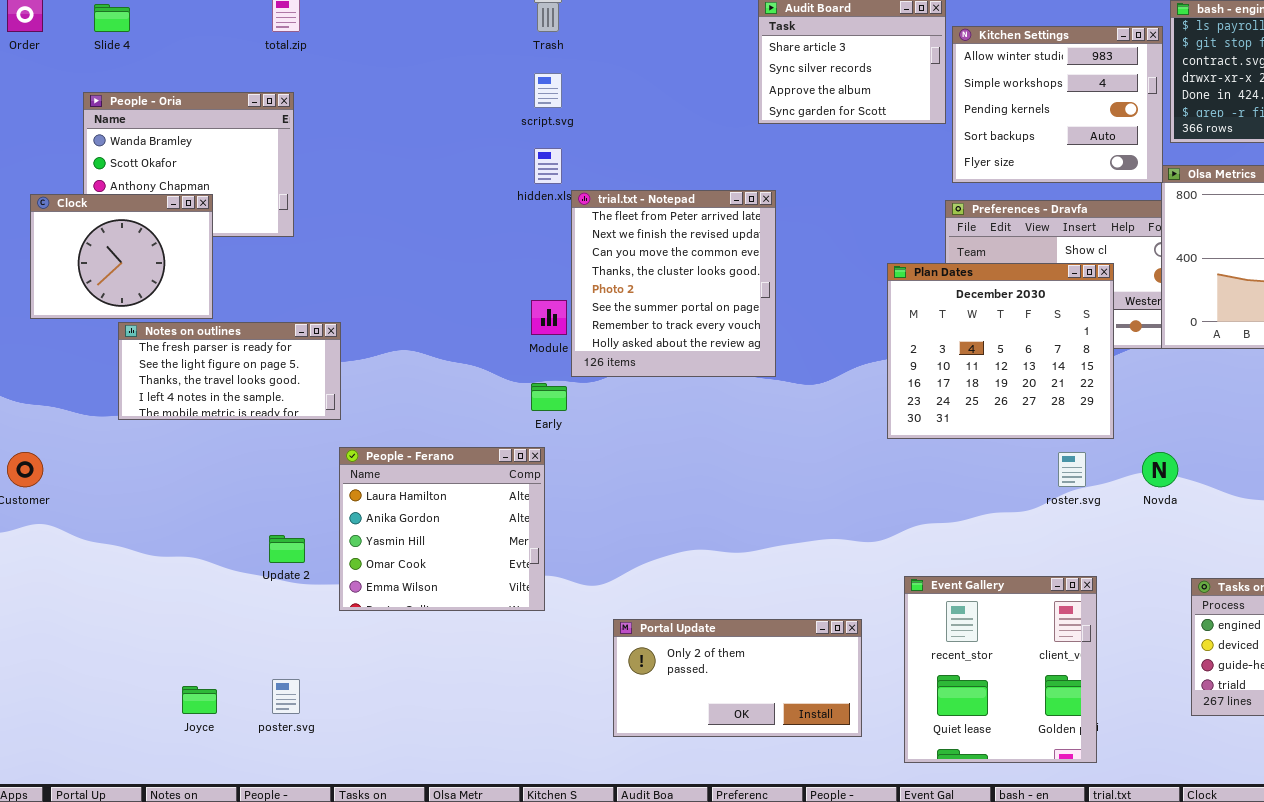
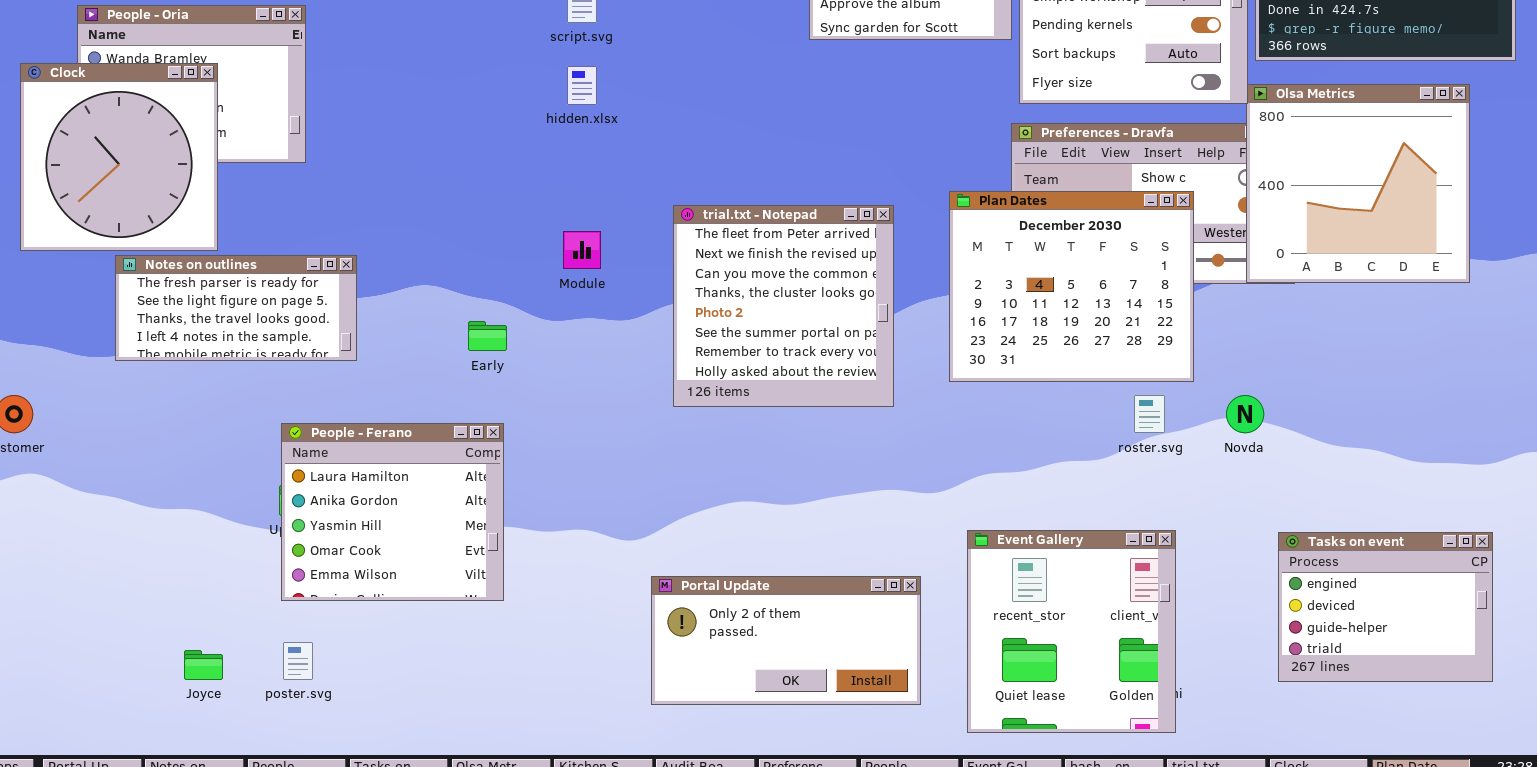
trial.txt - Notepad: [571,190,776,377] -> [673,205,894,407], moved
Clock: [30,194,213,319] -> [20,63,218,251], resized
Early: [531,383,567,411] -> [468,321,507,351], moved
People - Ferano: [339,447,545,611] -> [281,423,504,601], moved

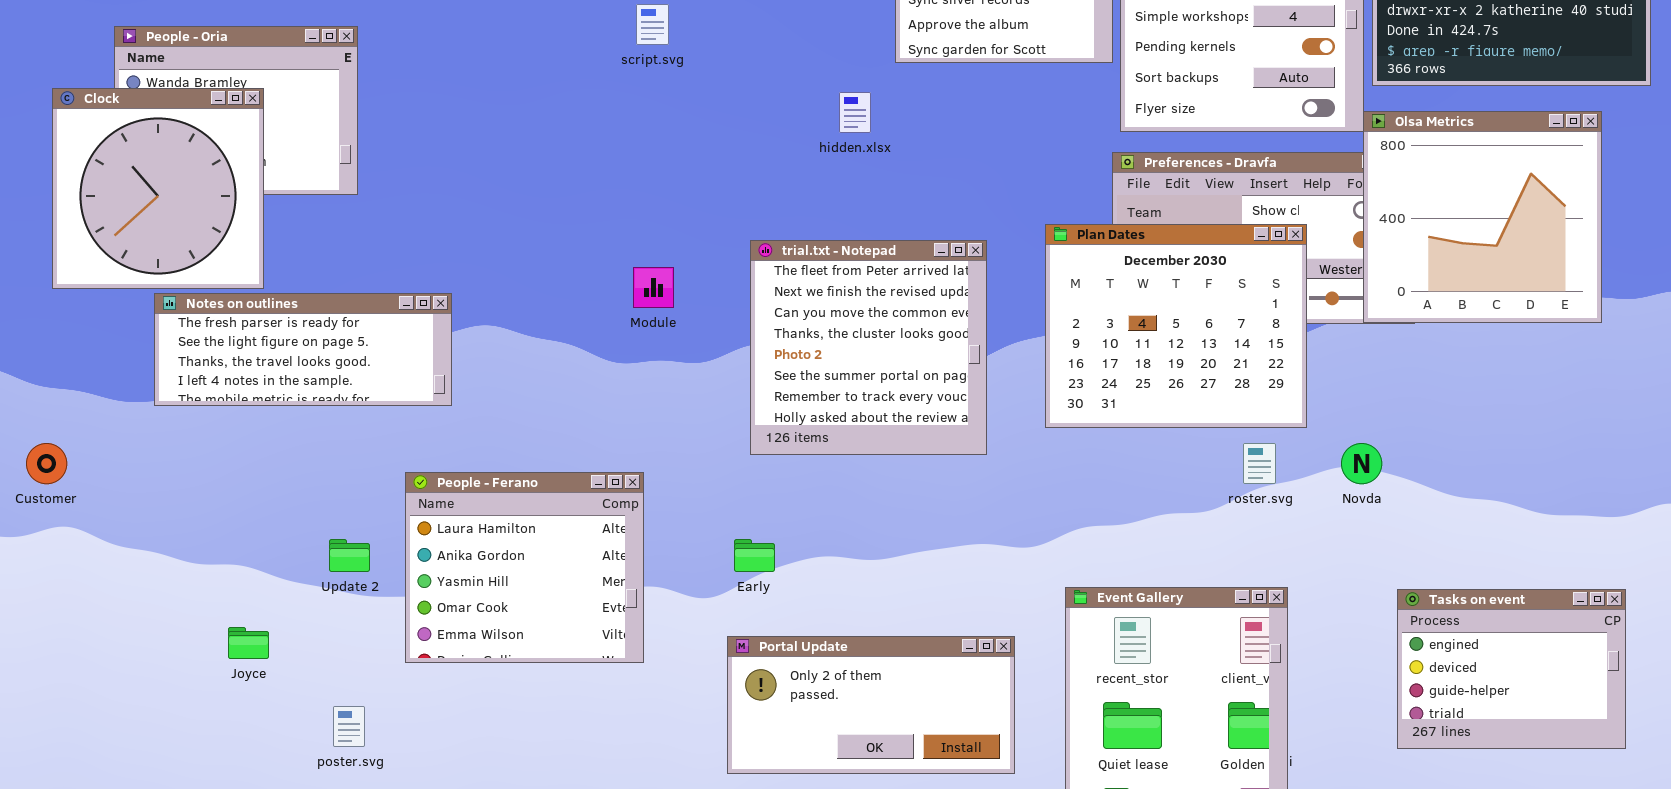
hidden.xlsx: [567,66,597,105] -> [839,92,871,133], moved
Notes on outlines: [115,255,357,361] -> [154,293,452,406], resized
Early: [468,321,507,351] -> [734,539,775,572], moved
People - Ferano: [281,423,504,601] -> [405,472,644,663], moved
Joyce: [184,650,223,680] -> [228,627,269,659], moved

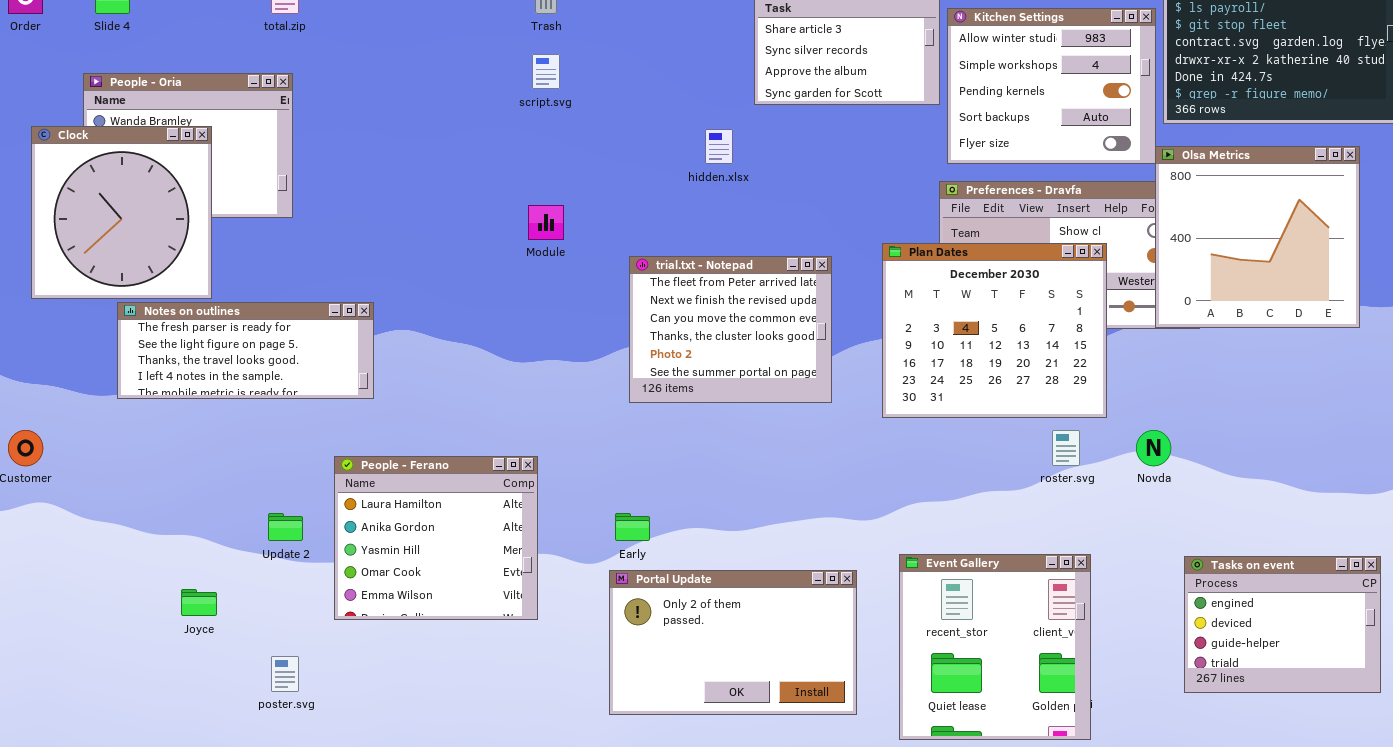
trial.txt - Notepad: [750,240,987,455] -> [629,256,832,403], resized
Module: [633,267,674,308] -> [528,205,564,240], moved
Portal Update: [727,636,1015,774] -> [609,570,857,715], resized

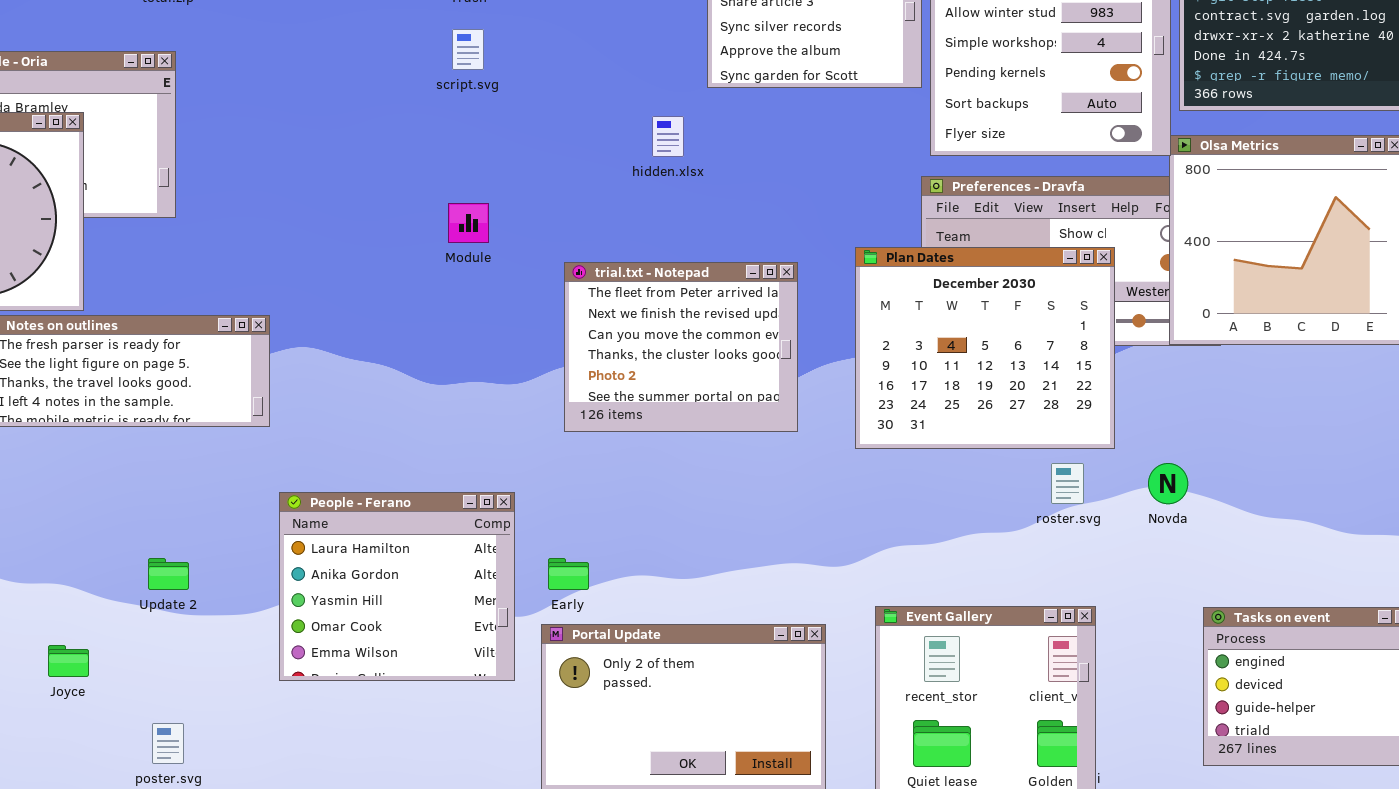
People - Ferano: [334,456,538,620] -> [279,492,515,681], moved

